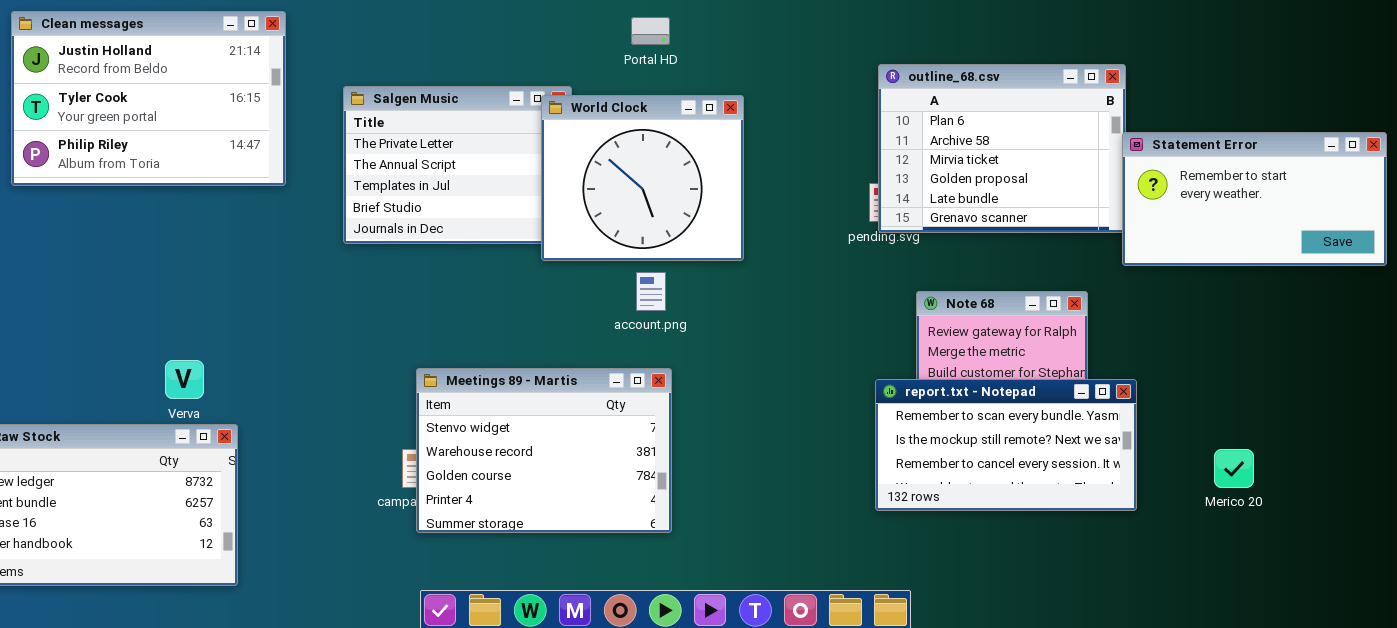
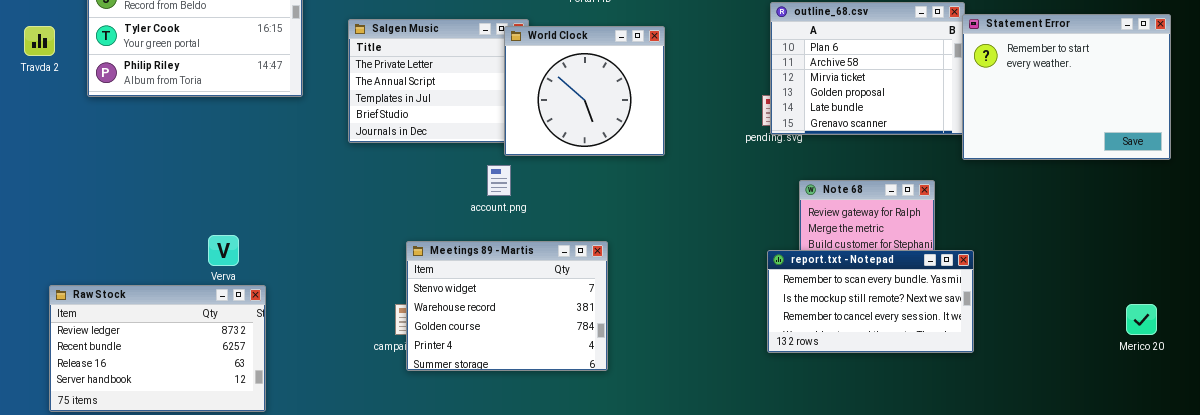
Statement Error: [1122,132,1387,266] -> [962,14,1171,160], resized
account.png: [636,272,666,311] -> [487,165,511,196], moved
Merico 20: [1214,449,1254,488] -> [1126,304,1157,335], moved

